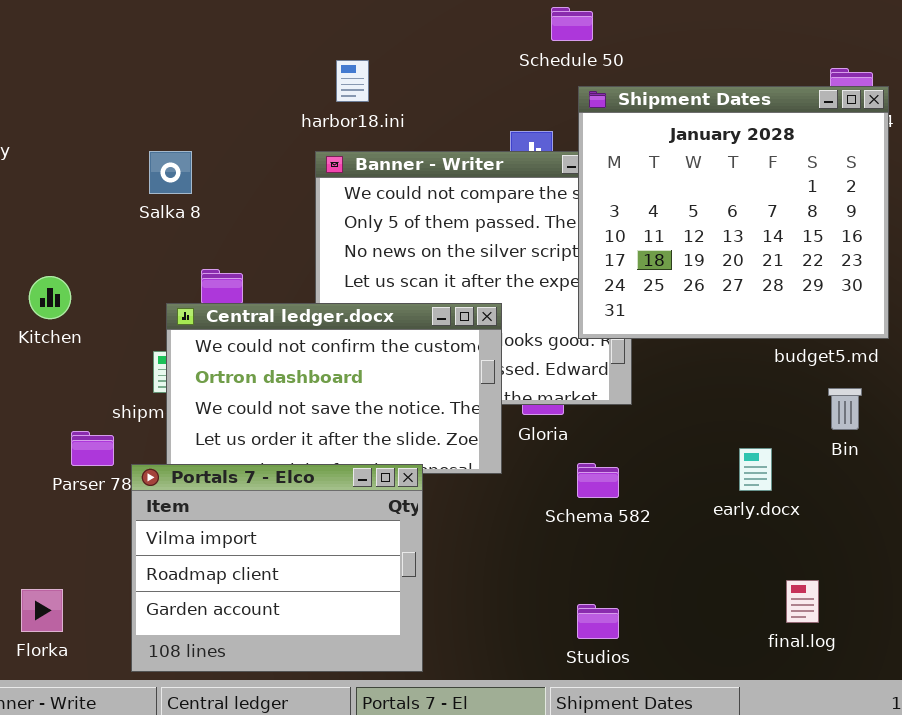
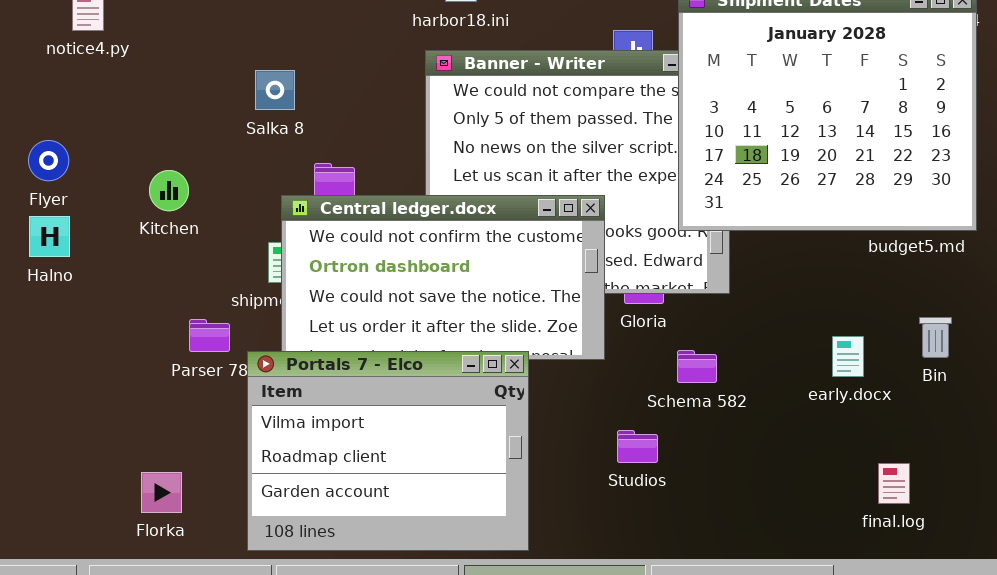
Salka 8: [149,151,192,194] -> [255,70,295,110], moved
Bin: [828,388,862,430] -> [919,317,952,358], moved
Studios: [577,604,619,639] -> [617,430,658,463], moved

